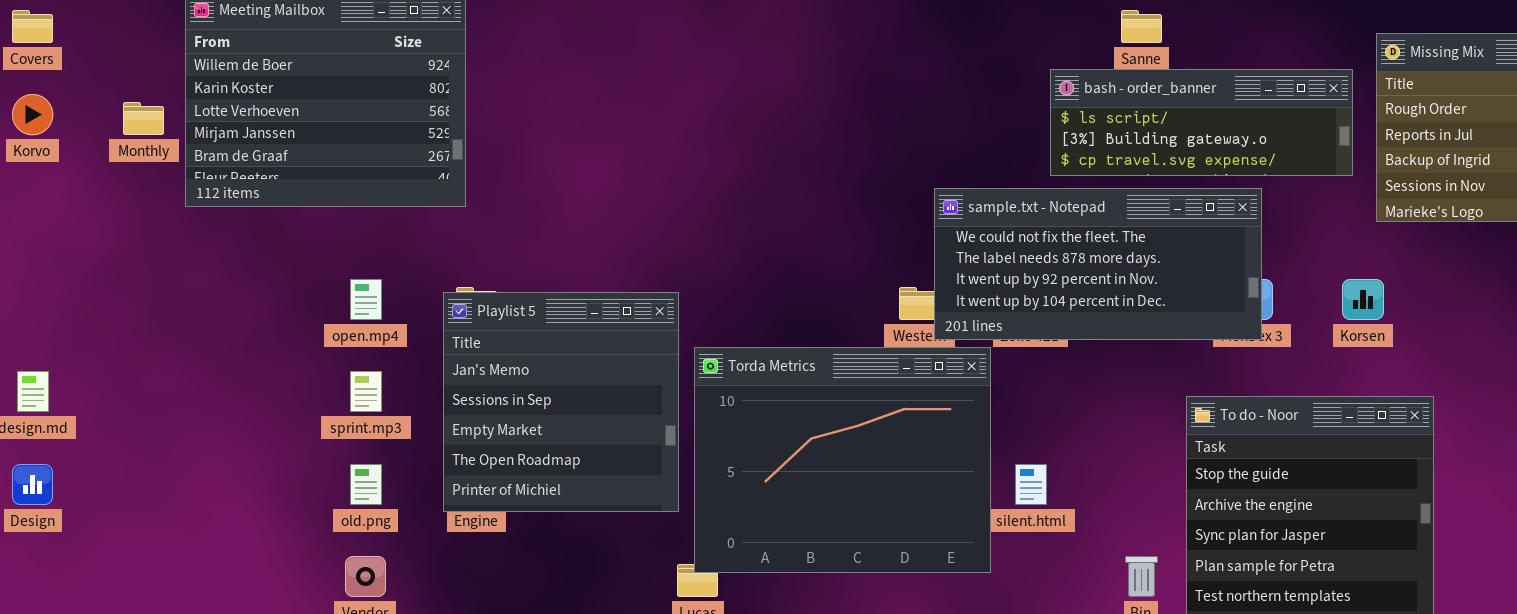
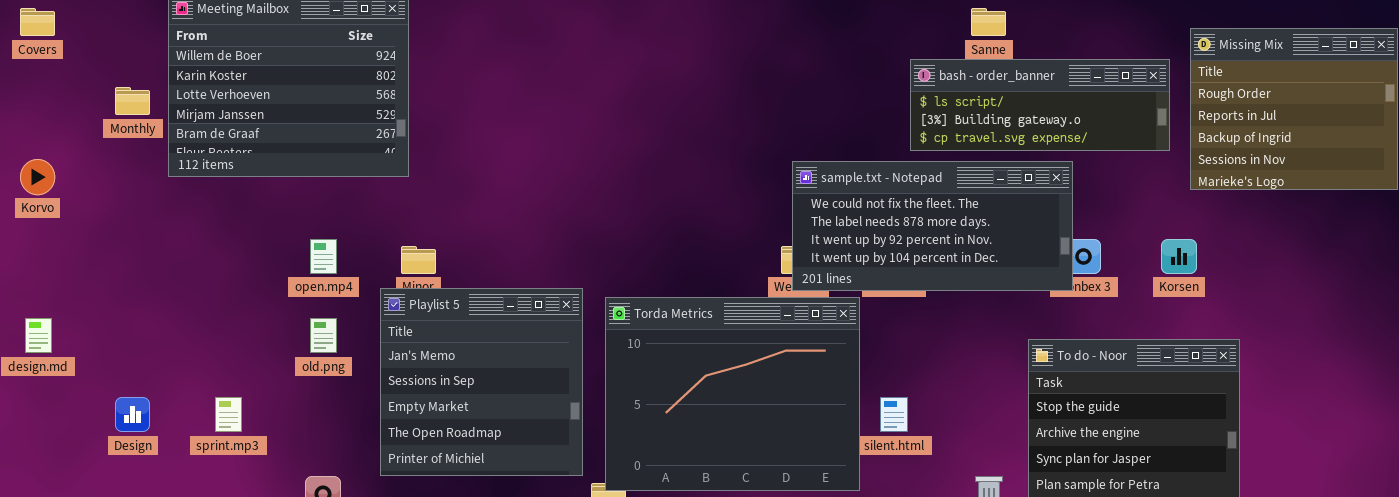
Korvo: [12,94,53,135] -> [20,159,55,195], moved
sample.txt - Notepad: [934,188,1262,340] -> [792,161,1073,291], moved
Playlist 5: [443,292,679,512] -> [380,288,583,476], moved
sprint.mp3: [350,371,382,412] -> [215,397,242,432], moved
Design: [12,464,53,505] -> [115,397,150,432], moved
old.png: [350,464,382,505] -> [310,318,337,353], moved

